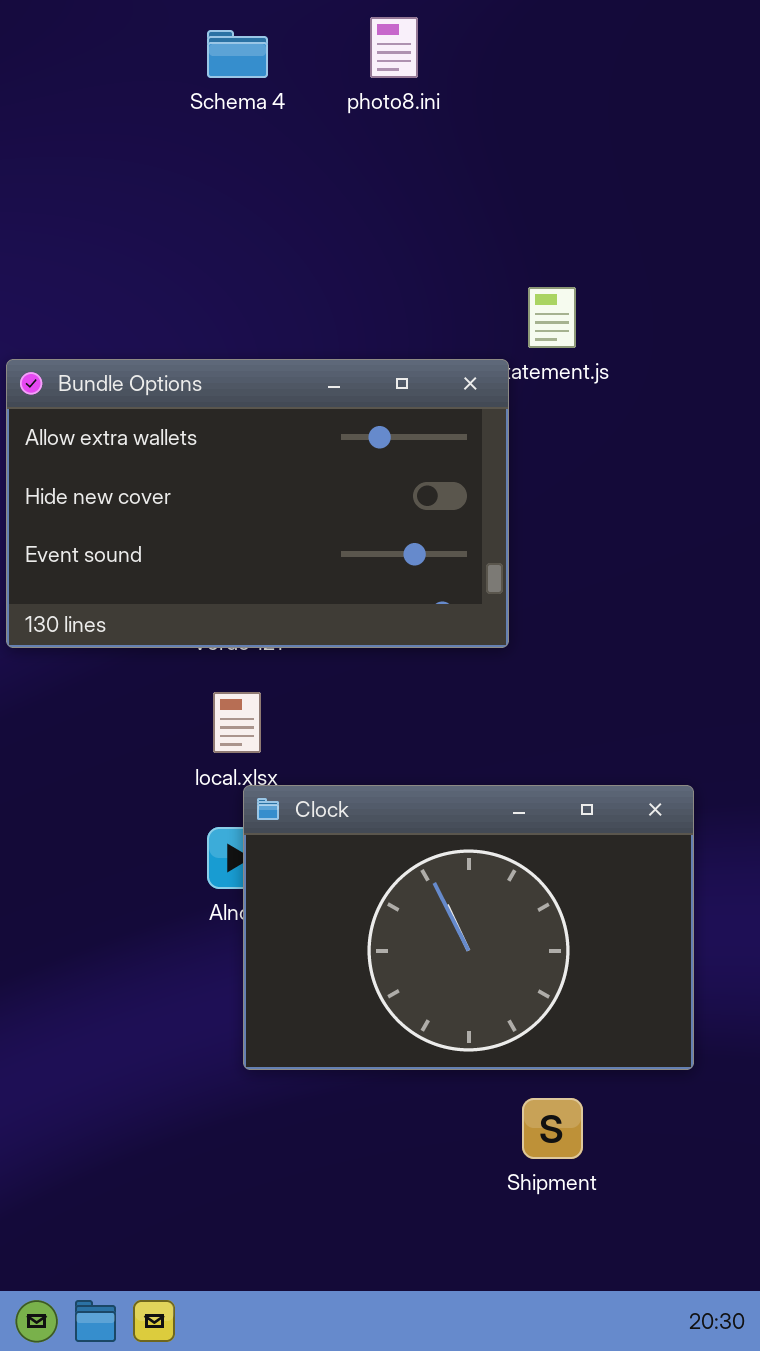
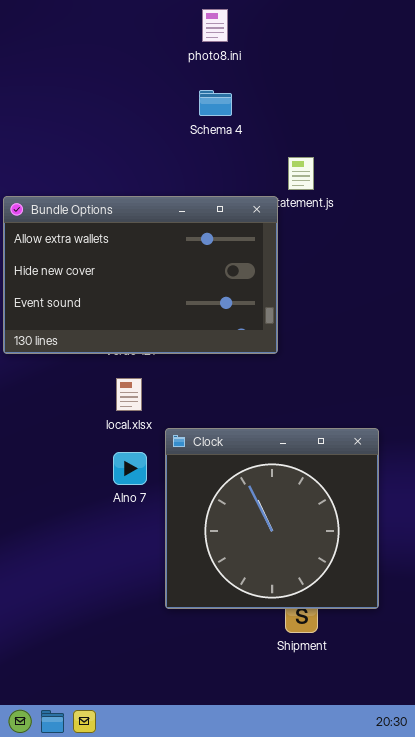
Schema 4: [207,30,268,78] -> [199,90,232,116], moved
Clock: [243,785,694,1070] -> [165,428,379,609], resized

